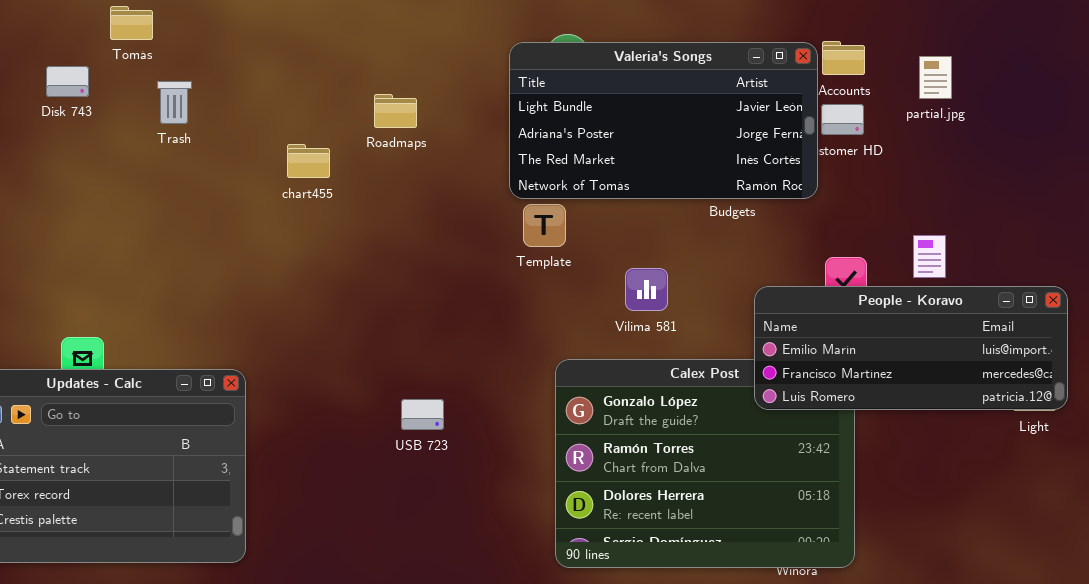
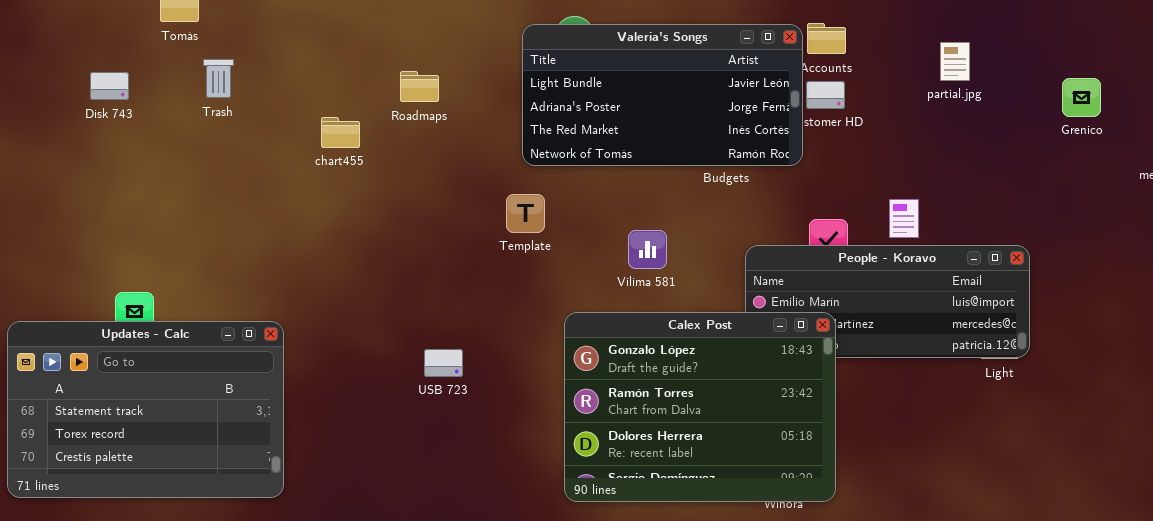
partial.jpg: [919,56,952,99] -> [940,42,970,81], moved
Disk 743: [46,66,89,97] -> [90,72,129,100], moved
Template: [523,204,566,247] -> [506,194,545,233], moved
Calex Post: [555,359,855,568] -> [564,312,836,502], raised

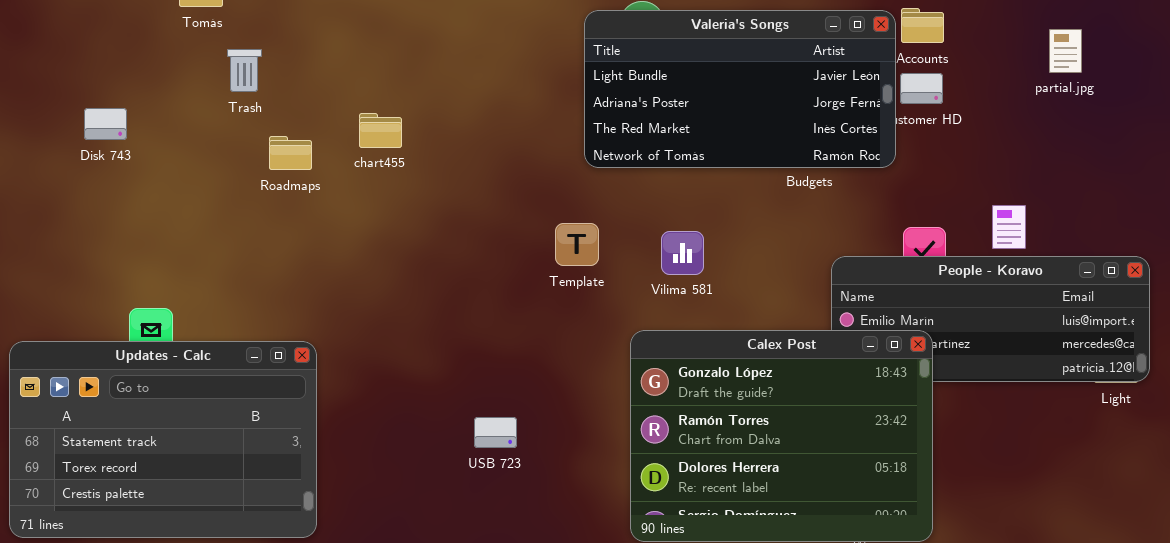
Roadmaps: [400,71,439,102] -> [269,136,312,170], moved
Disk 743: [90,72,129,100] -> [84,108,127,140], moved
Template: [506,194,545,233] -> [555,223,599,266], moved
Vilima 581: [628,230,667,269] -> [661,231,704,275], moved
USB 723: [424,349,463,377] -> [474,417,517,448], moved

